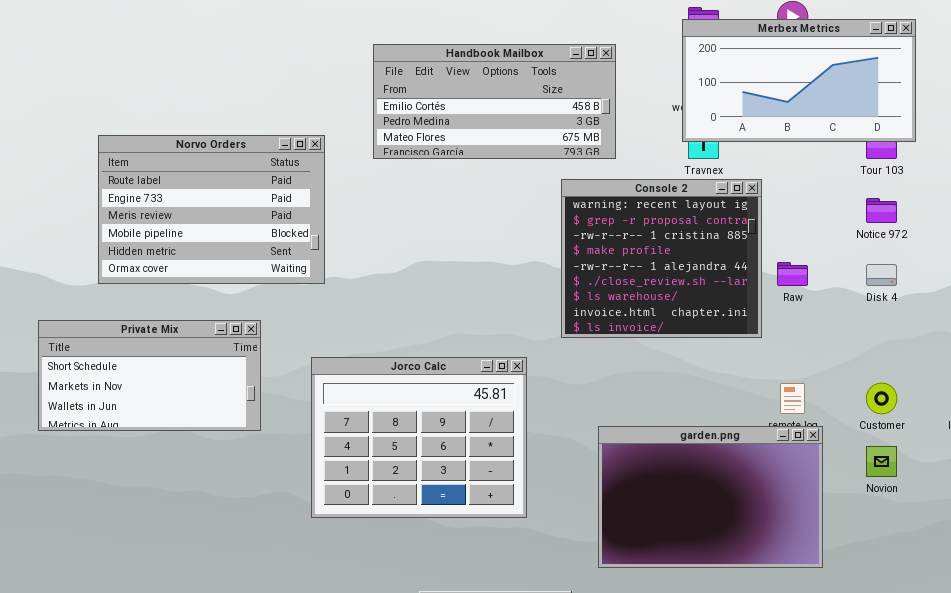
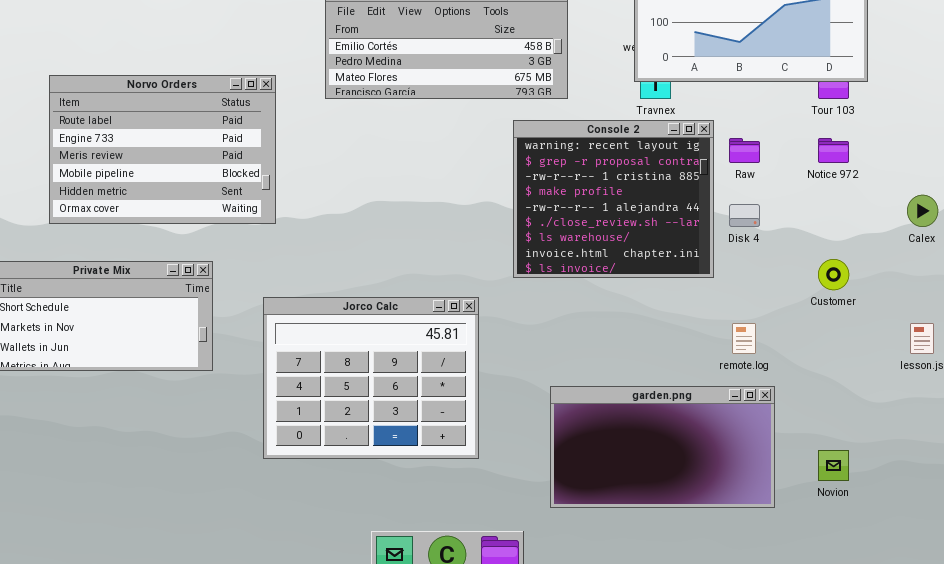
Raw: [777,262,808,286] -> [729,138,760,163], moved
Disk 4: [866,264,897,286] -> [729,204,760,227], moved
Customer: [866,383,897,414] -> [818,259,849,290], moved
garden.png: [598,426,823,568] -> [550,386,775,508], resized
Novion: [866,446,897,477] -> [818,450,849,481], moved

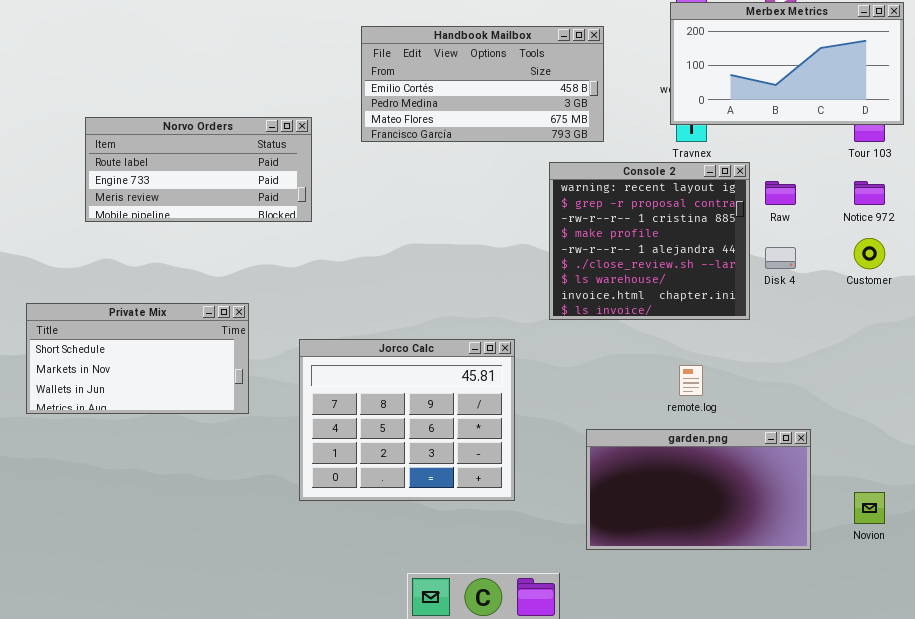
Norvo Orders: [49,75,276,224] -> [85,117,312,222], resized
Customer: [818,259,849,290] -> [854,238,885,269], moved
remote.log: [732,323,756,354] -> [679,365,703,396], moved

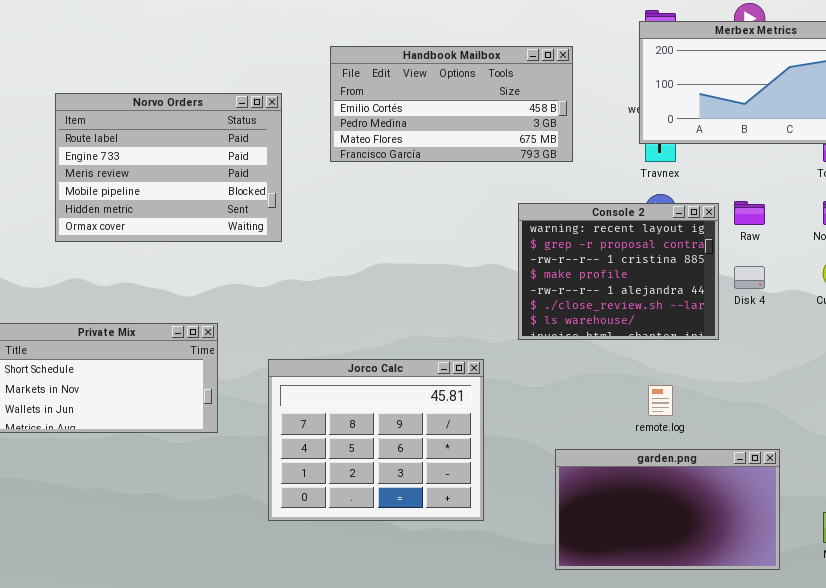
Norvo Orders: [85,117,312,222] -> [55,93,282,242], resized
Console 2: [549,162,750,320] -> [518,203,719,340], resized

